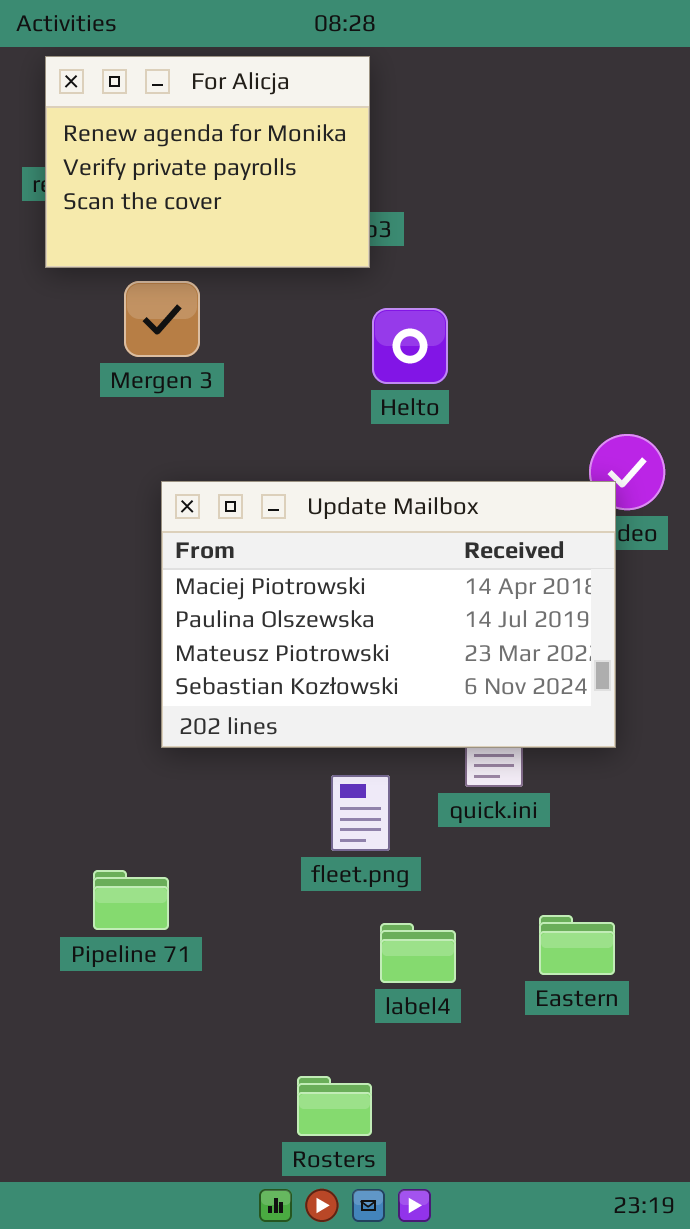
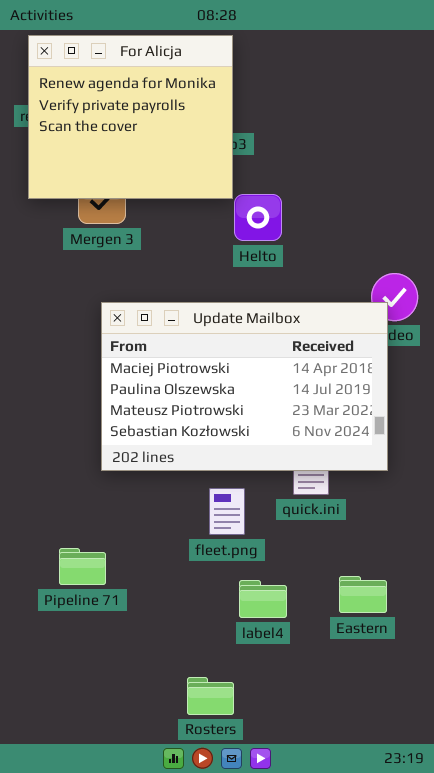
For Alicja: [45,56,370,268] -> [28,35,233,199], resized

